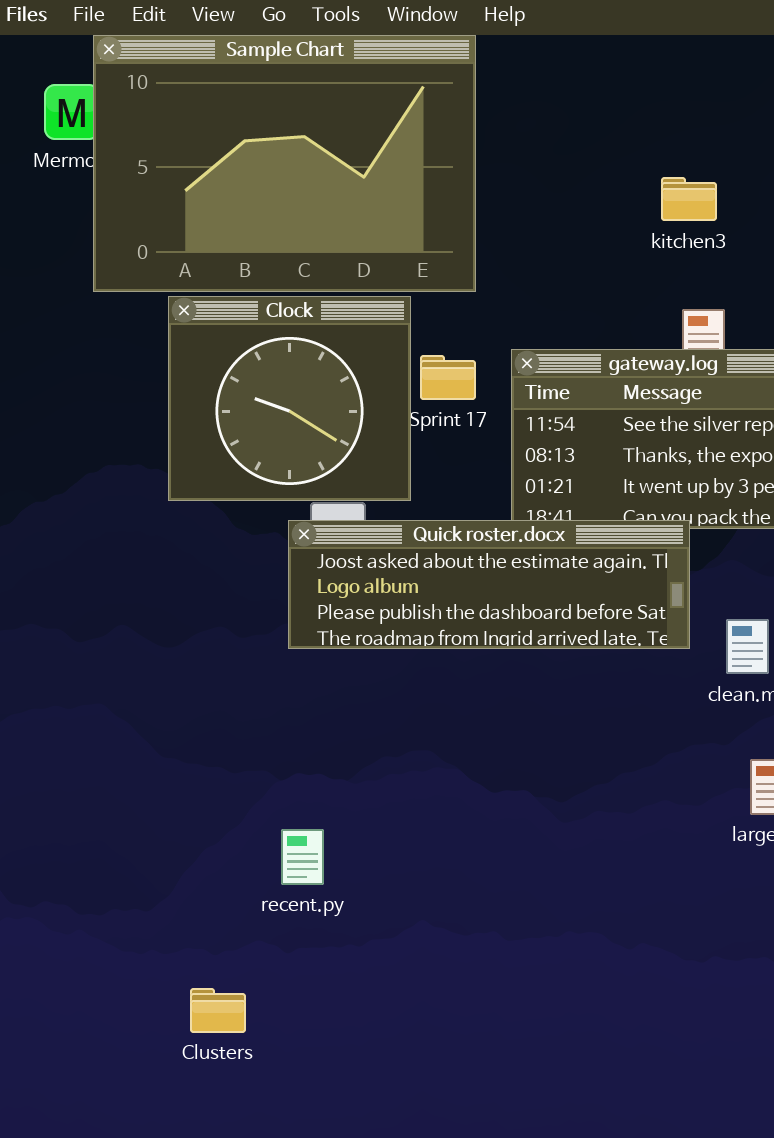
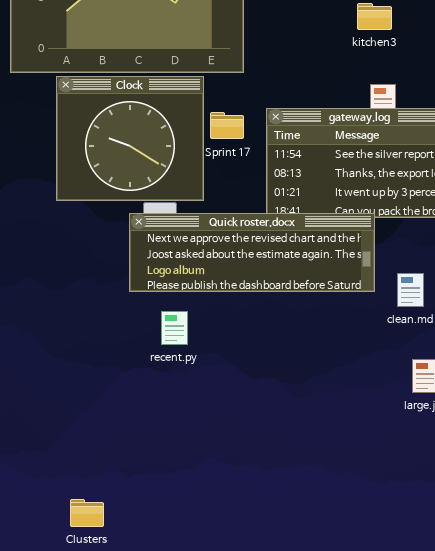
Quick roster.docx: [288,520,690,649] -> [129,213,375,292], scrolled up 1 row
recent.py: [281,829,324,885] -> [161,311,188,345], moved

